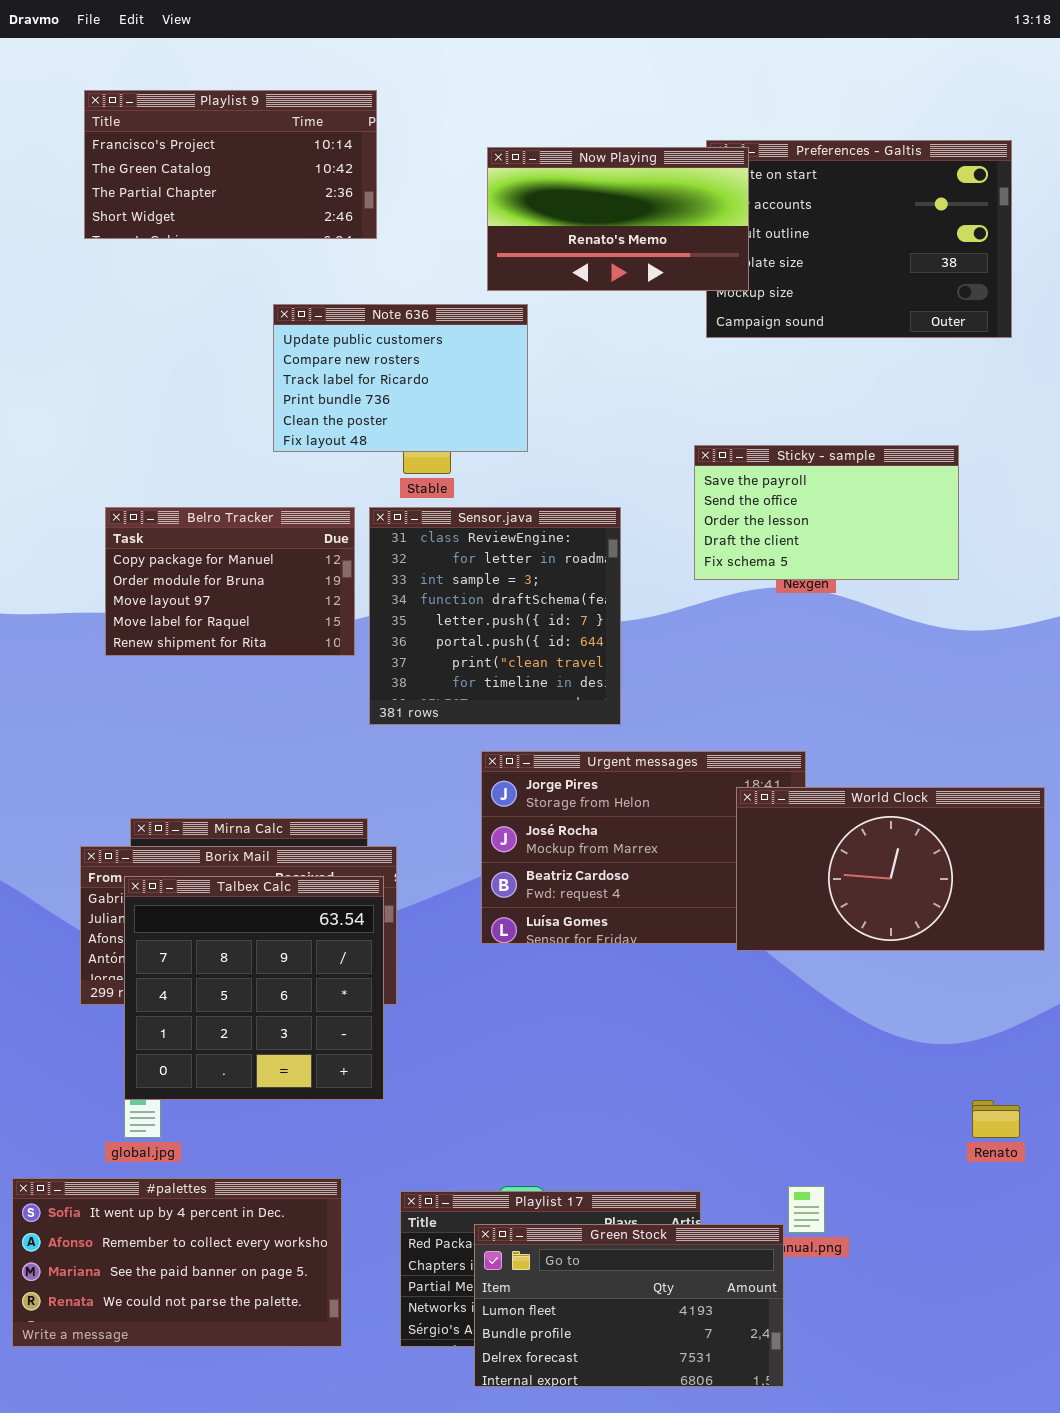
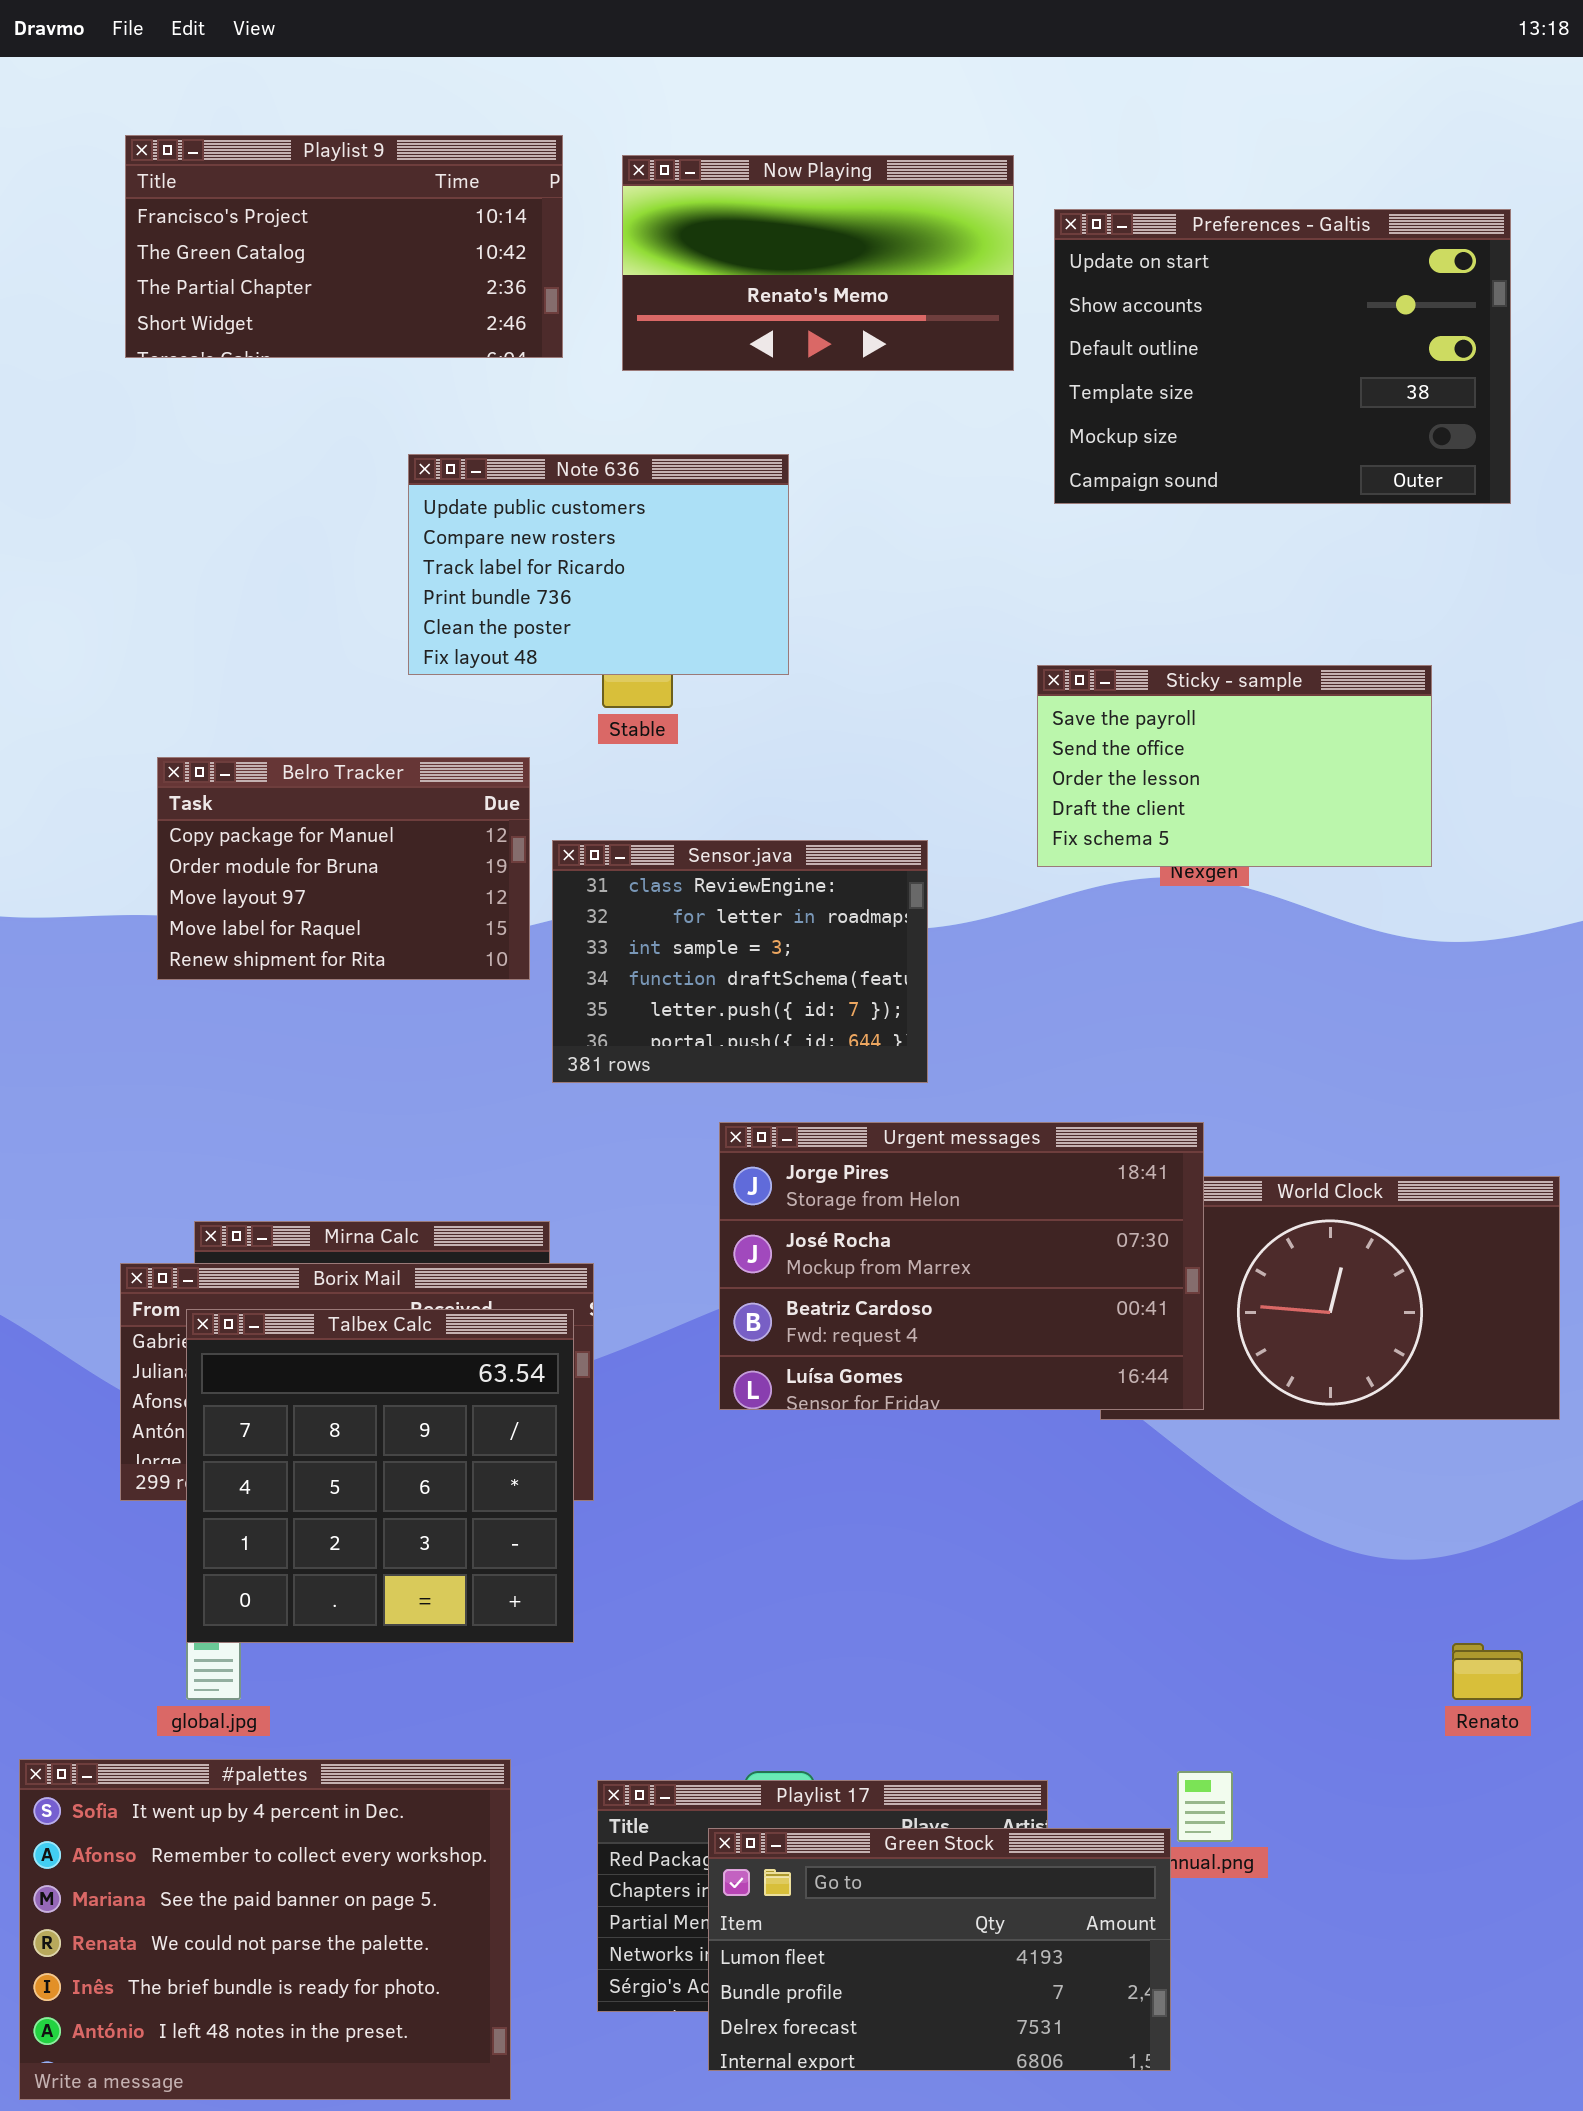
Now Playing: [487,147,749,291] -> [622,155,1014,371], moved
Sensor.java: [369,507,621,725] -> [552,840,928,1083], resized
Urgent messages: [481,751,806,944] -> [719,1122,1204,1410], raised
#palettes: [12,1178,342,1347] -> [19,1759,511,2100], resized

